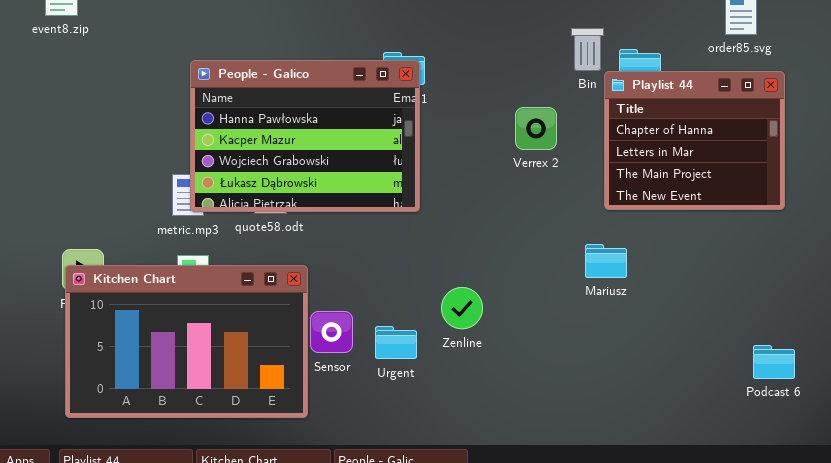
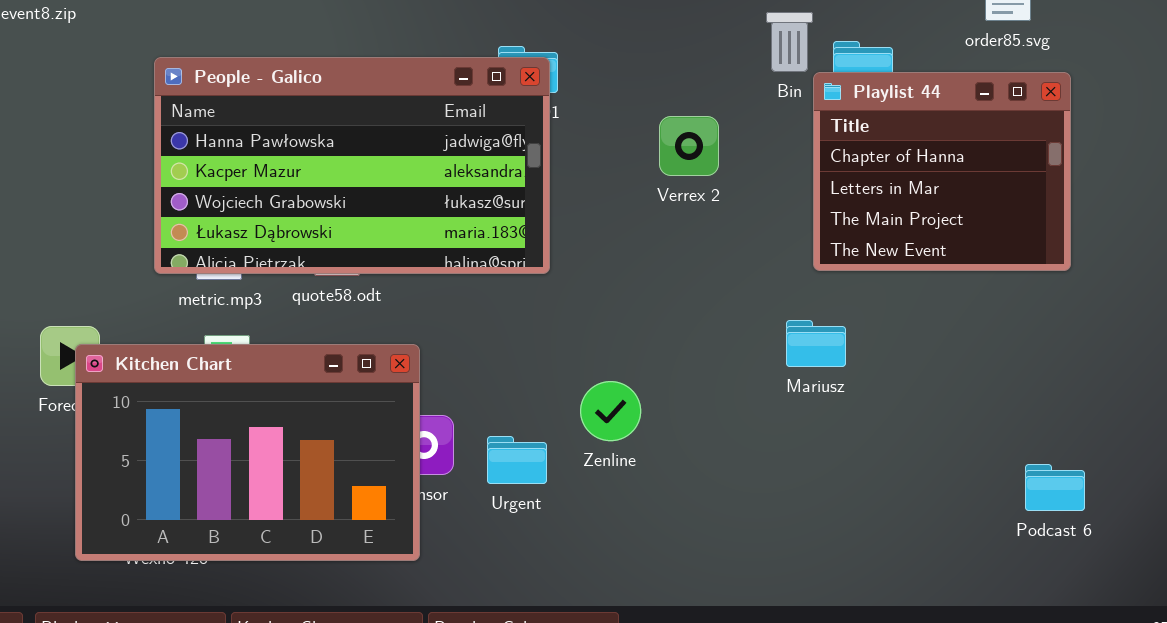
People - Galico: [190,60,420,212] -> [154,57,550,274], resized
Verrex 2: [515,107,557,150] -> [659,116,719,176], moved
Kitchen Chart: [65,265,308,418] -> [75,344,420,561], moved

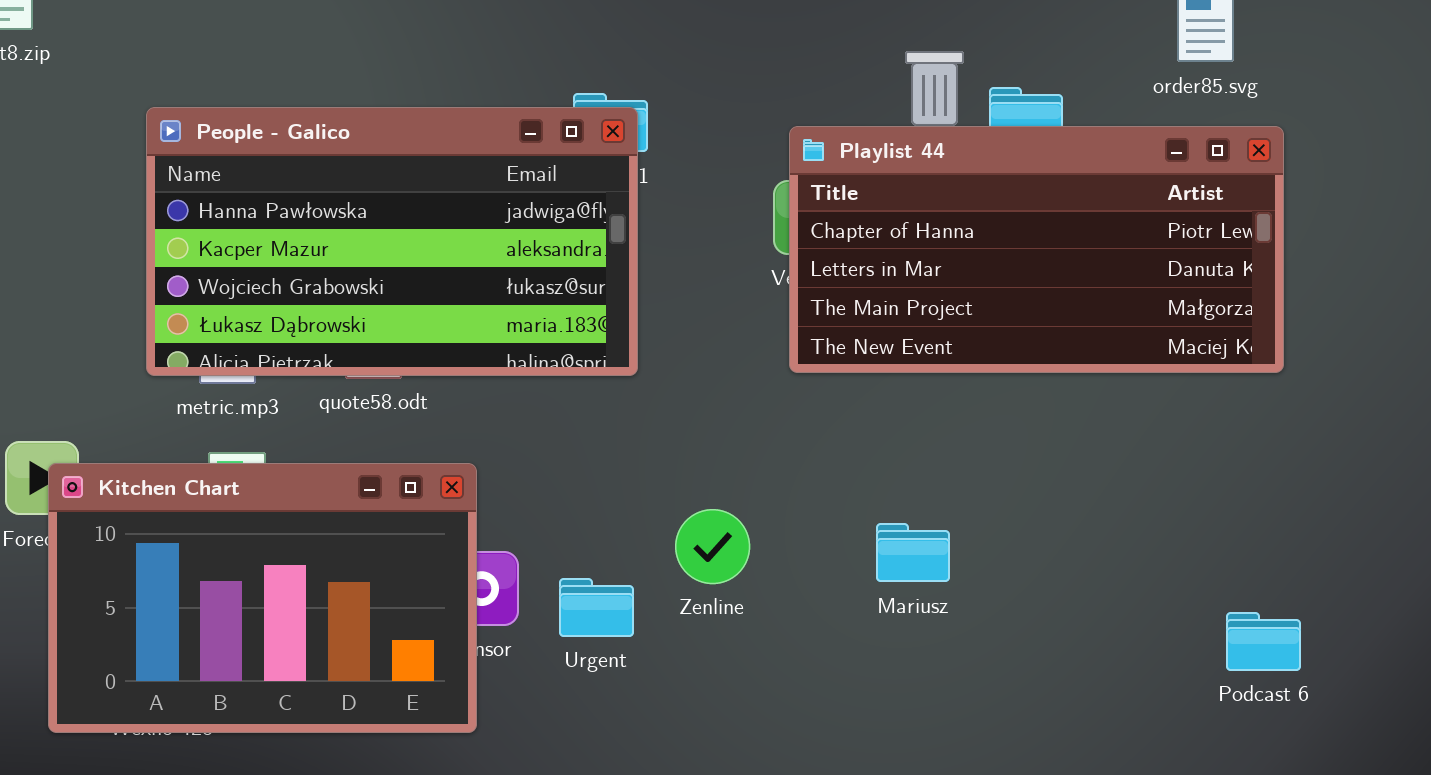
Playlist 44: [813,72,1071,271] -> [789,126,1284,373], resized
Mariusz: [786,320,846,367] -> [876,523,950,582], moved

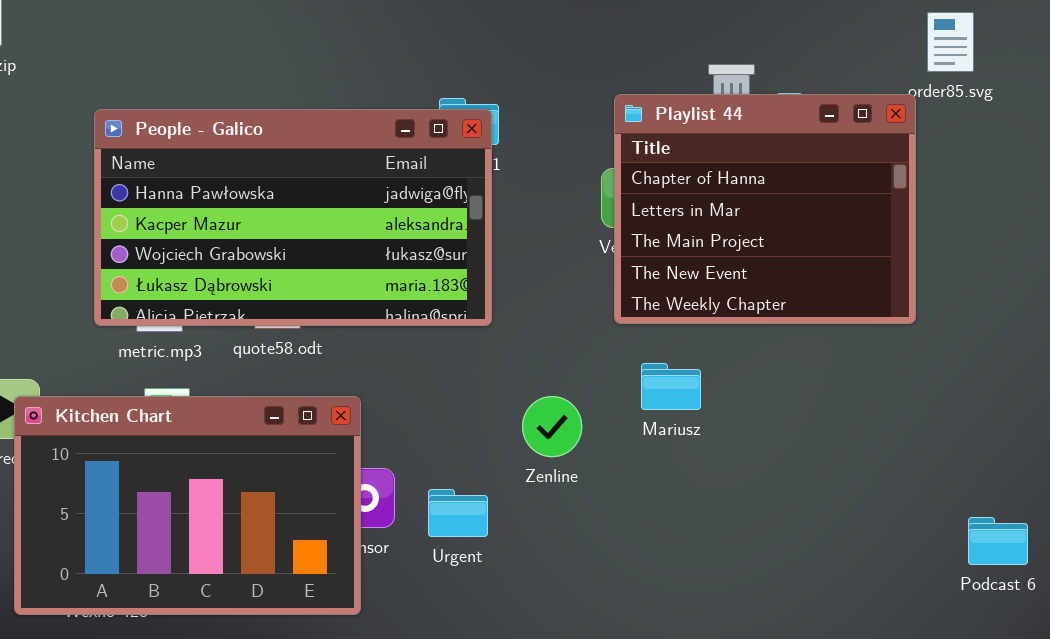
Playlist 44: [789,126,1284,373] -> [614,94,916,324], resized
Zenline: [675,509,750,584] -> [522,396,582,457], moved
Mariusz: [876,523,950,582] -> [641,363,701,410], moved

